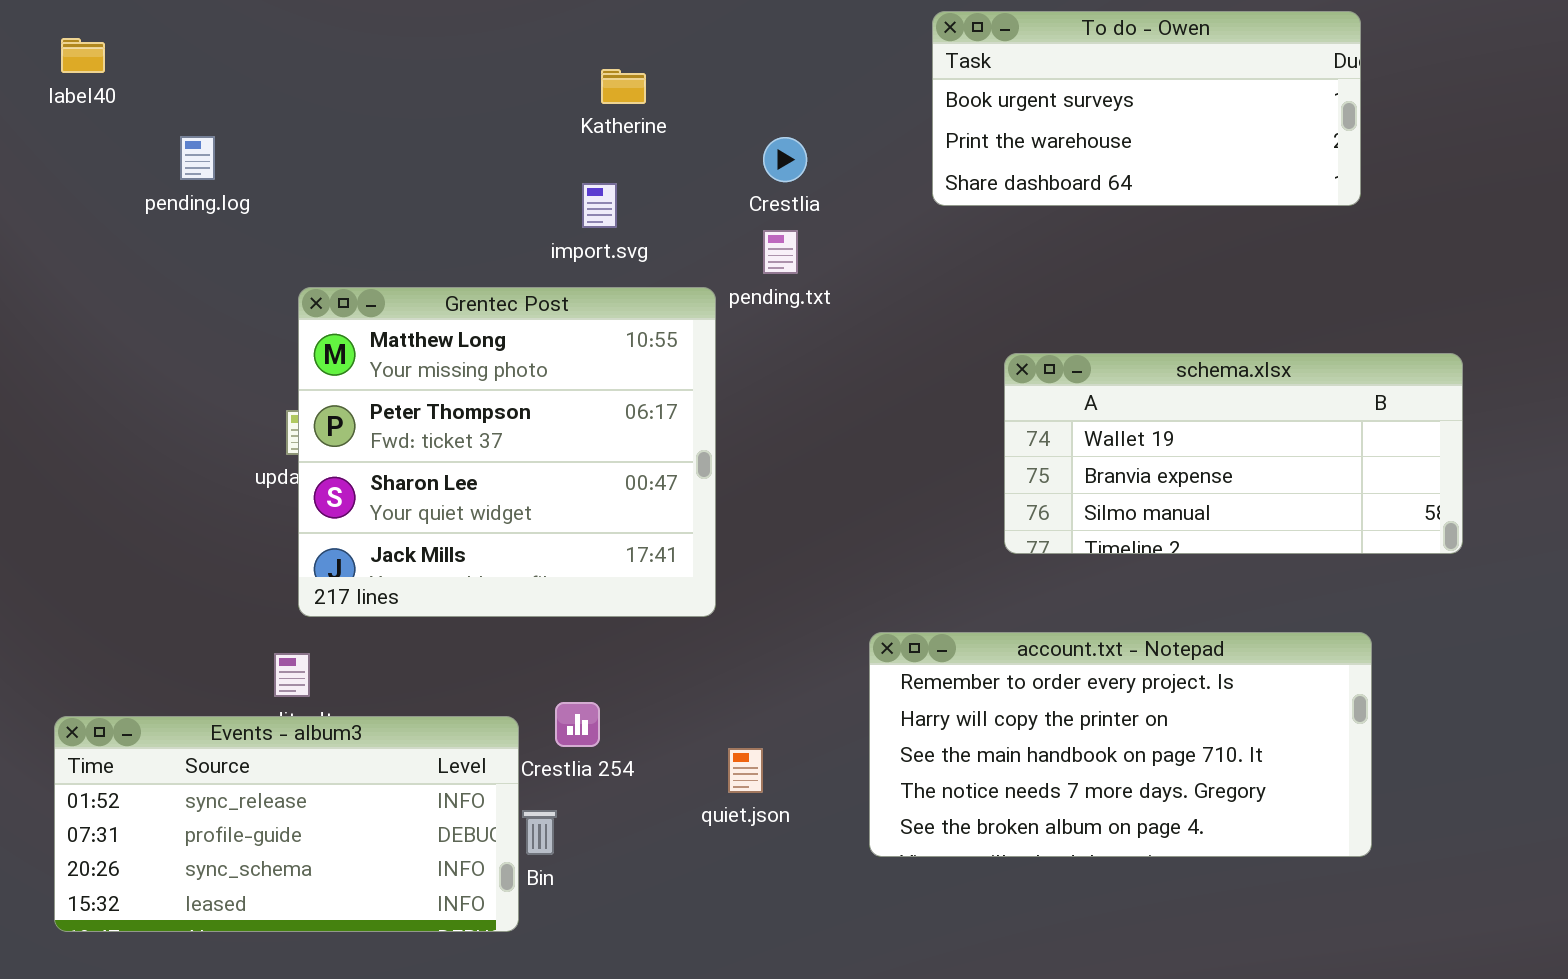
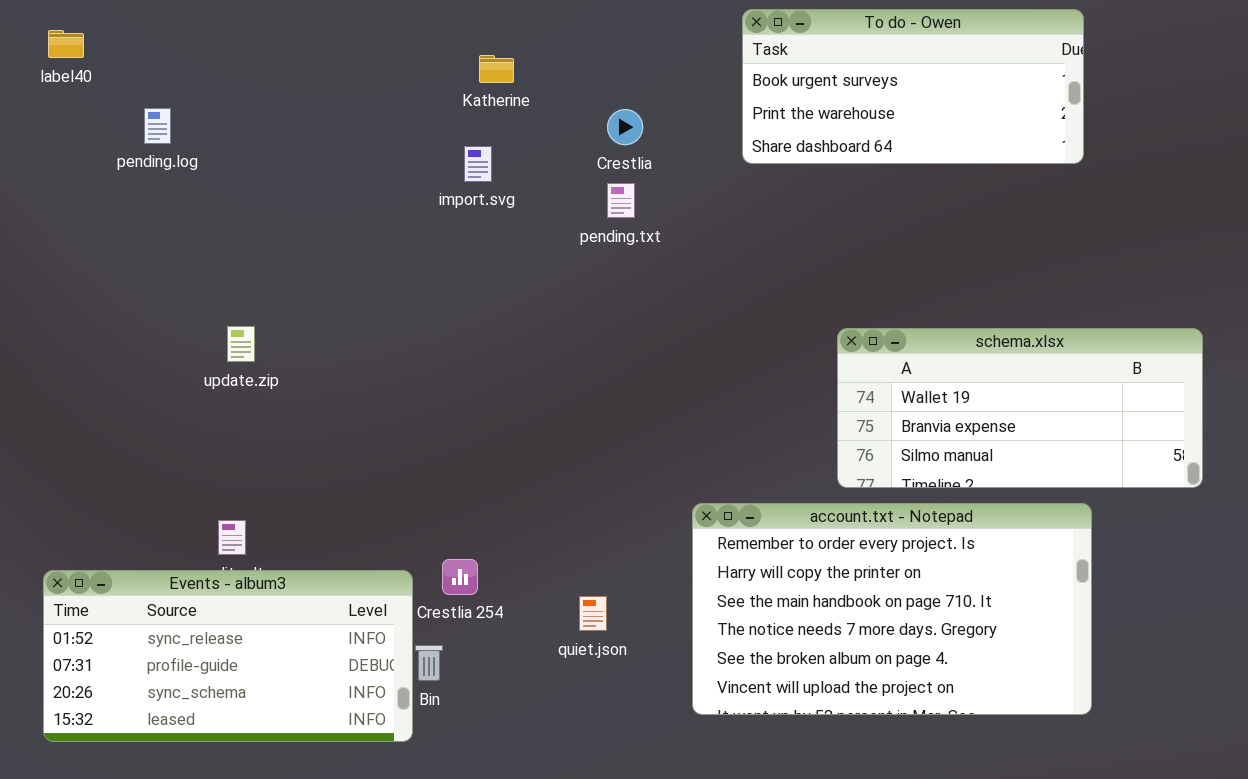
Grentec Post: [298,287,716,617] -> none, closed
schema.xlsx: [1004,353,1463,554] -> [837,328,1203,488], moved
account.txt - Notepad: [869,632,1372,857] -> [692,503,1092,715], resized

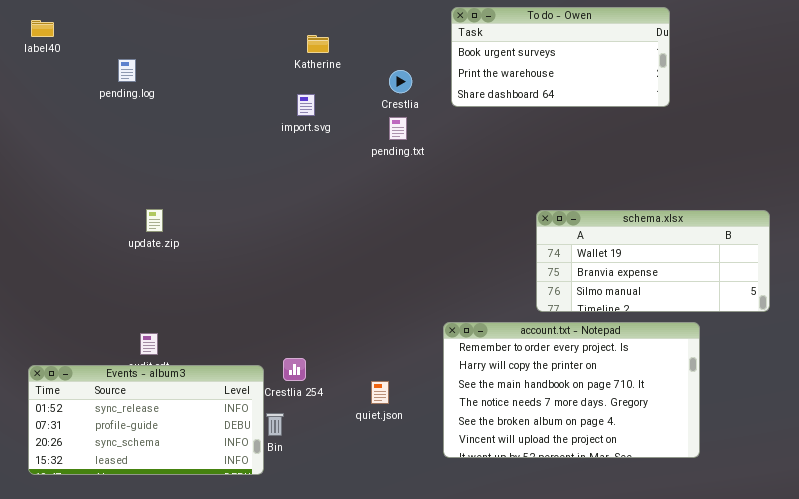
To do - Owen: [742,9,1084,164] -> [451,7,670,107], moved
pending.log: [144,108,171,144] -> [118,59,136,82], moved

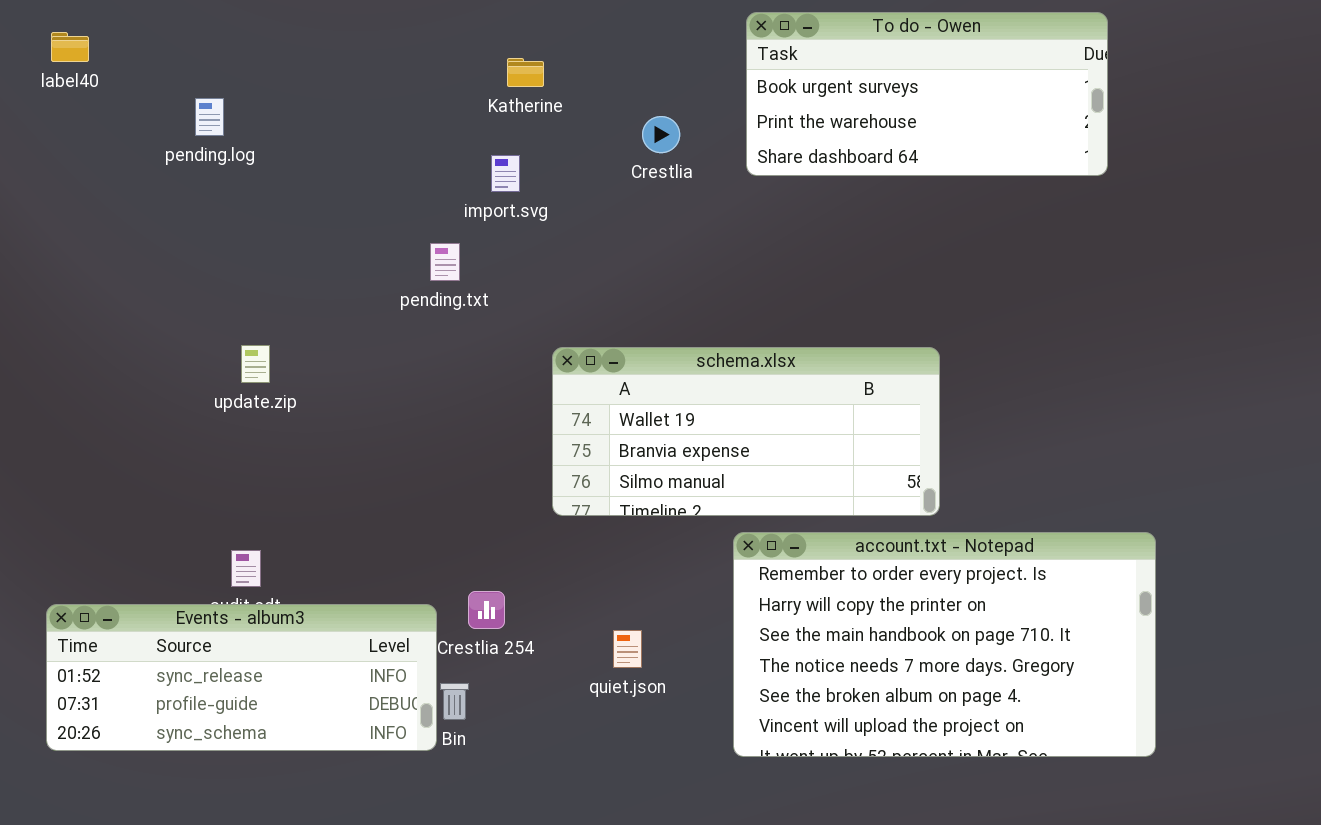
pending.txt: [389,117,407,140] -> [430,243,460,281], moved
schema.xlsx: [536,210,770,312] -> [552,347,940,516], moved
Events - album3: [28,365,264,475] -> [46,604,437,751], resized

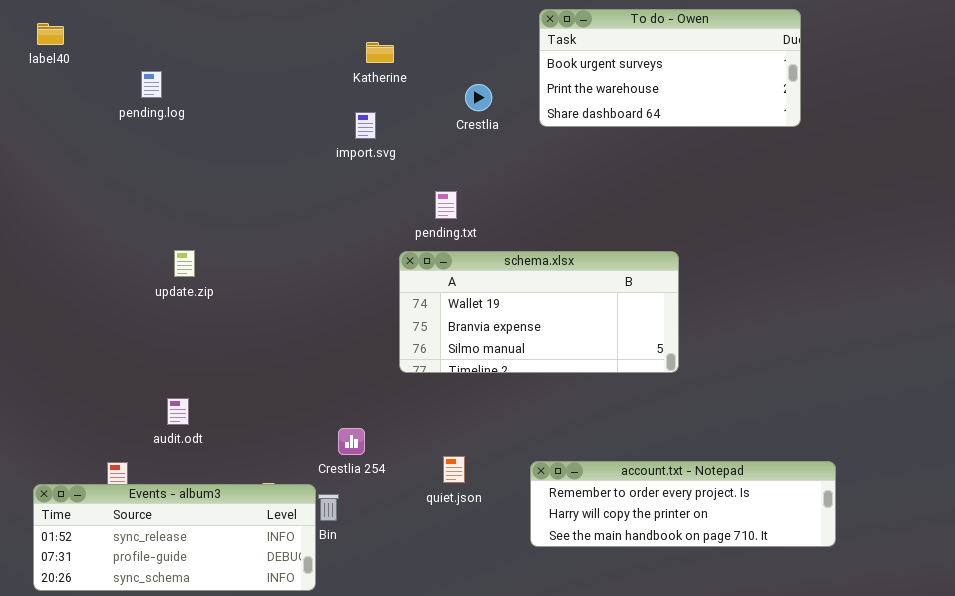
pending.txt: [430,243,460,281] -> [435,191,457,219], moved
account.txt - Notepad: [733,532,1156,757] -> [530,461,836,547], resized
Events - album3: [46,604,437,751] -> [33,484,316,591], moved

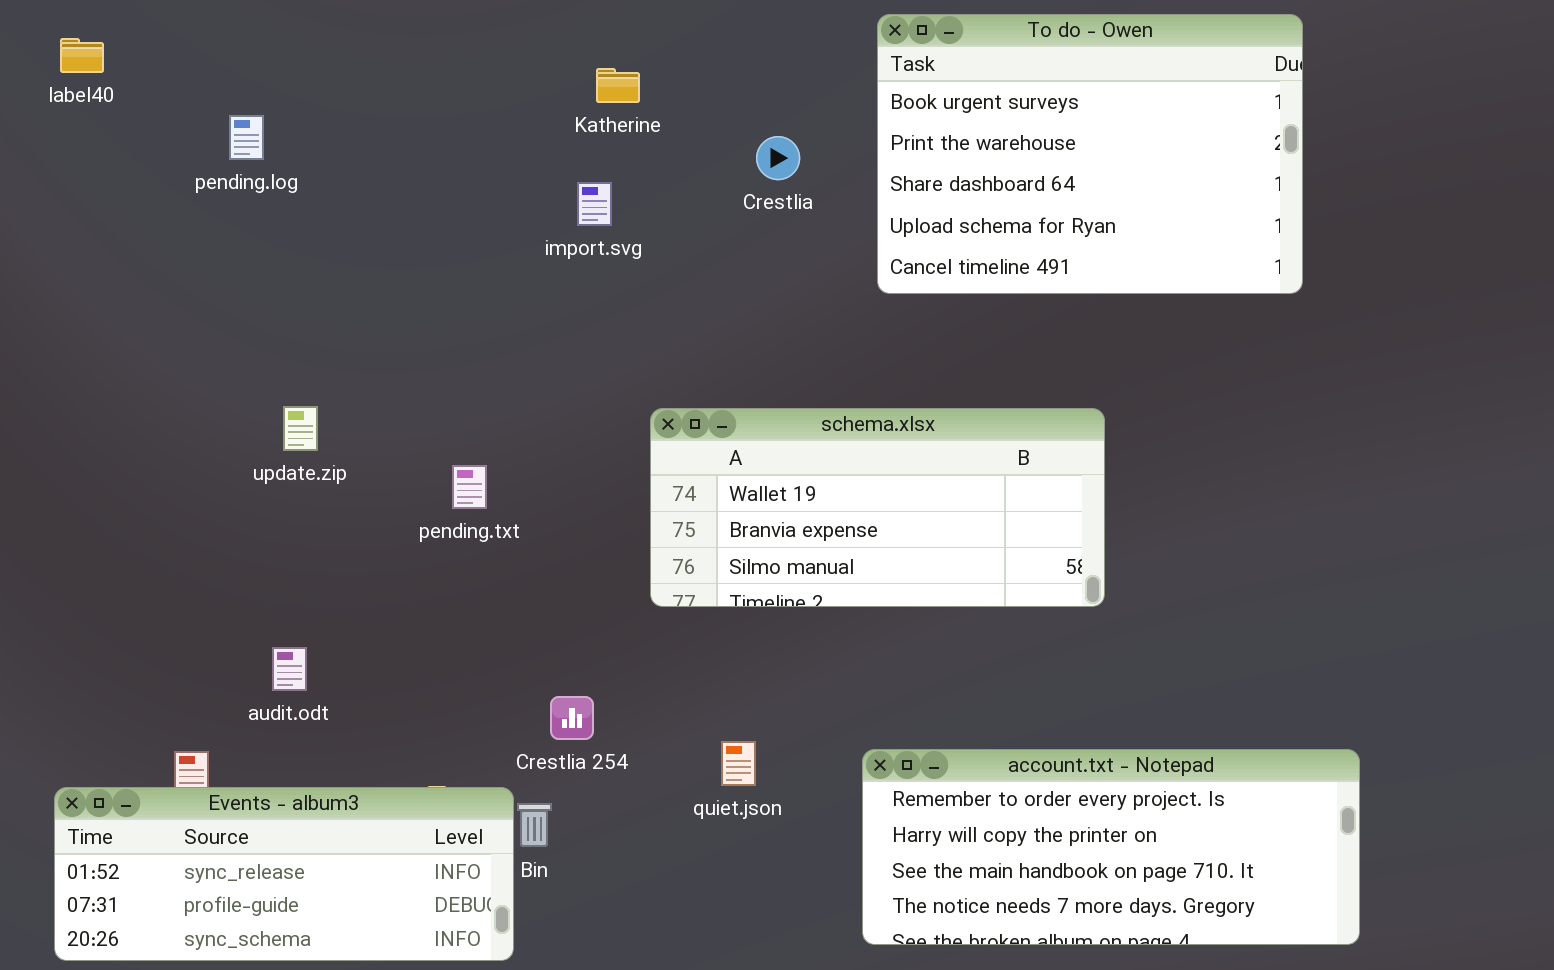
To do - Owen: [539,9,801,127] -> [877,14,1303,294], resized
pending.txt: [435,191,457,219] -> [452,465,487,509], moved
account.txt - Notepad: [530,461,836,547] -> [862,749,1360,945], resized

